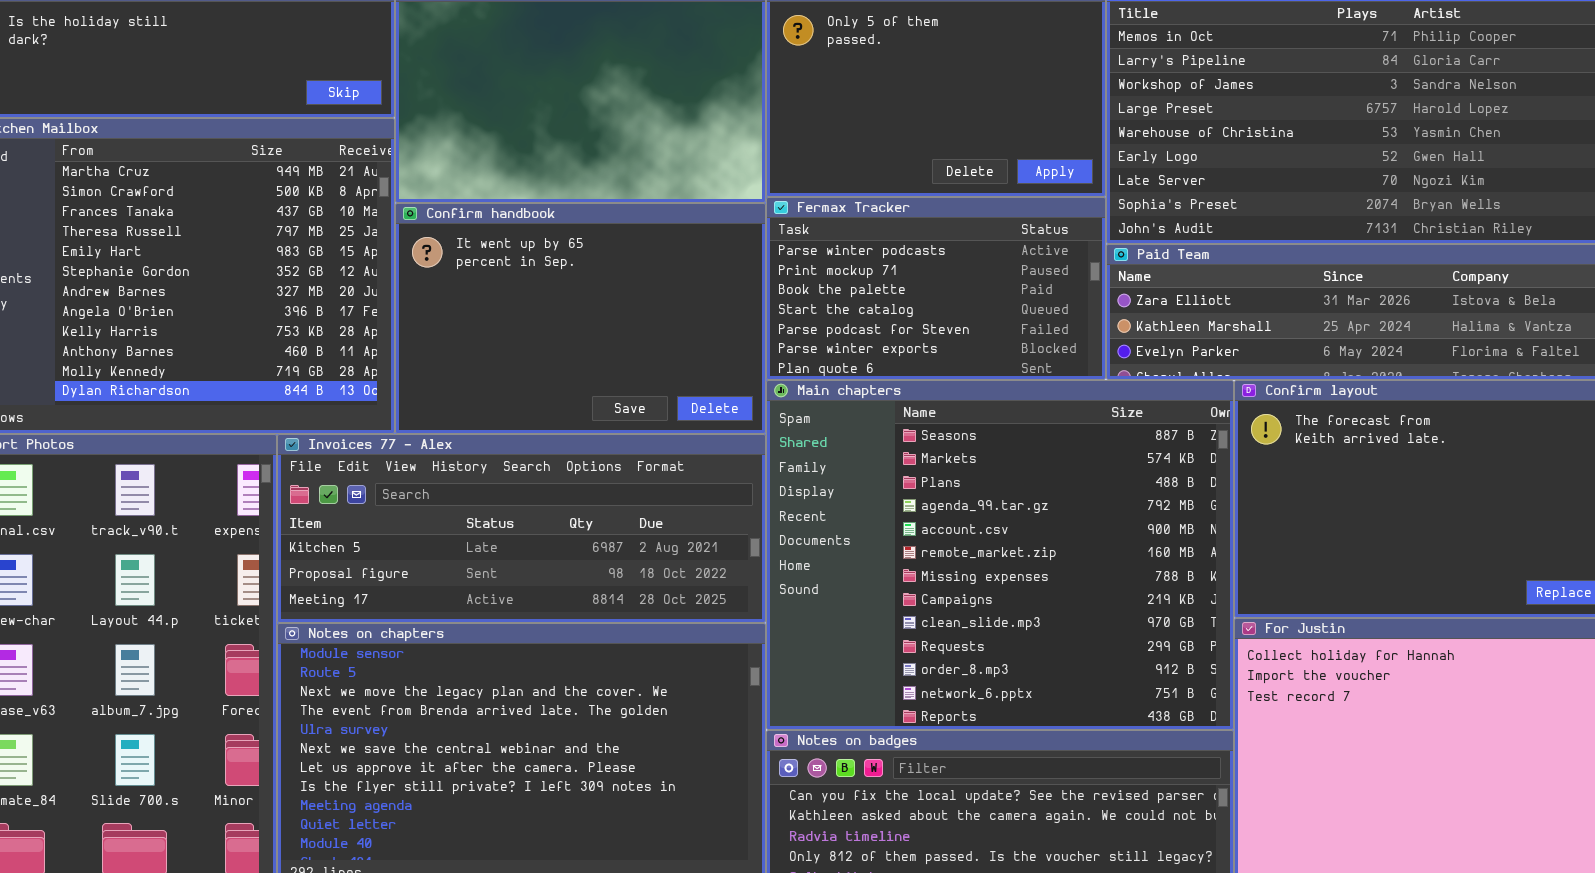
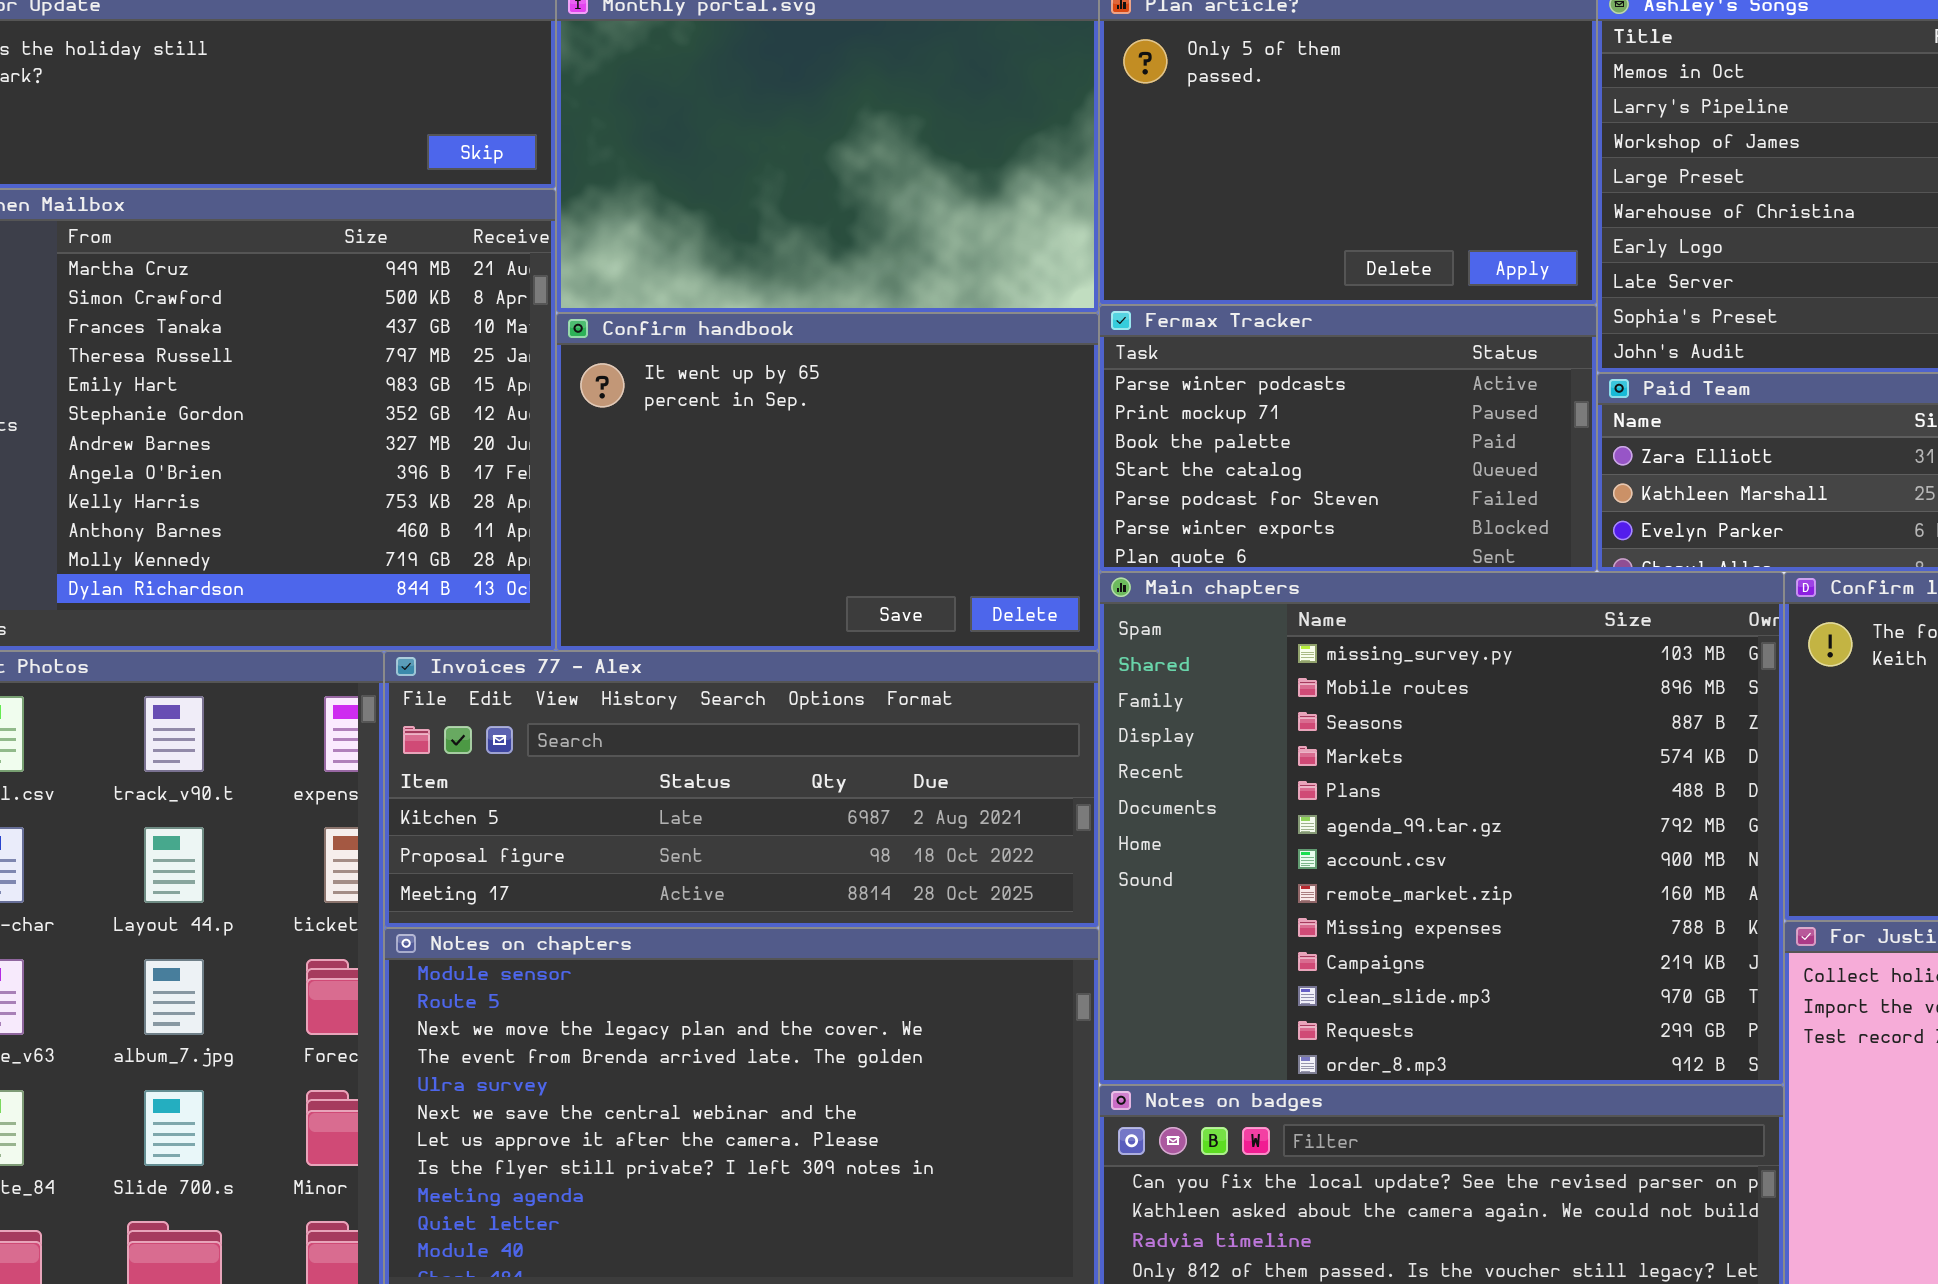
Main chapters: [766,380,1234,730] -> [1099,572,1784,1085], scrolled up 2 rows

